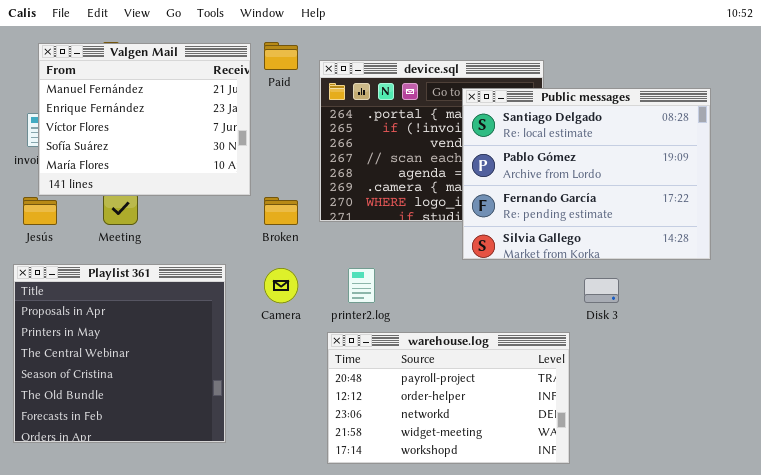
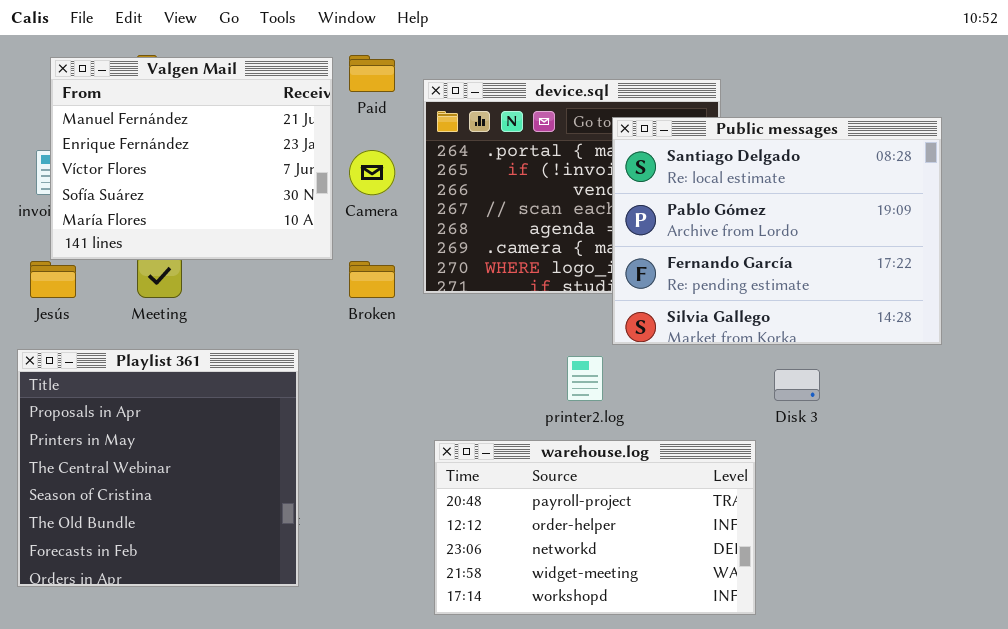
Camera: [264,268,298,303] -> [349,150,395,195], moved
printer2.log: [348,268,375,303] -> [567,356,603,401], moved

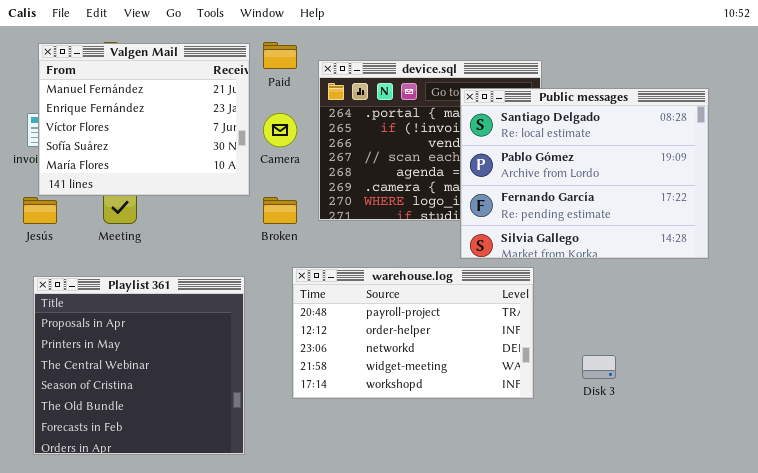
Playlist 361: [17,349,299,587] -> [33,276,245,455], moved
Disk 3: [774,369,820,401] -> [582,355,616,379], moved
warehouse.log: [434,440,756,615] -> [292,267,534,399], moved

